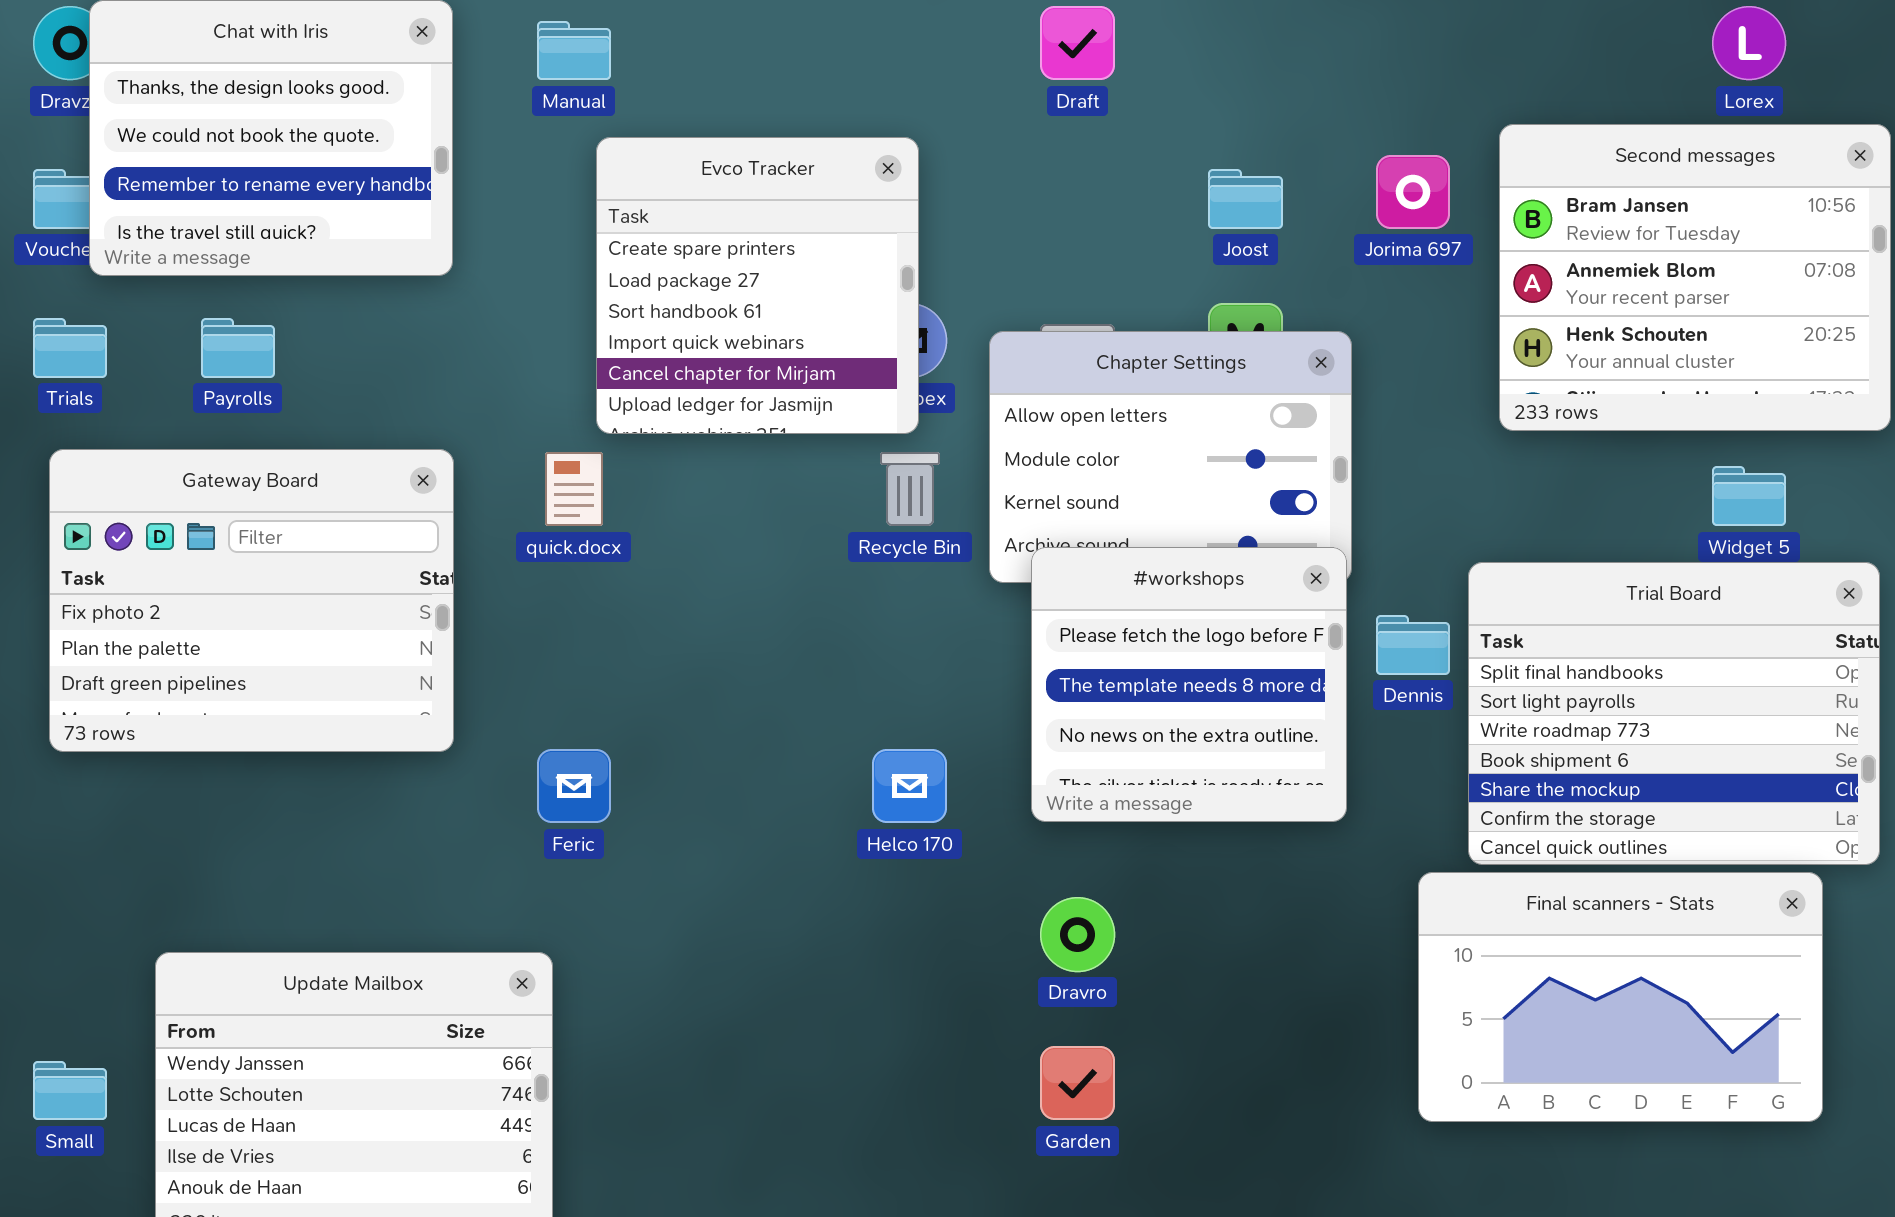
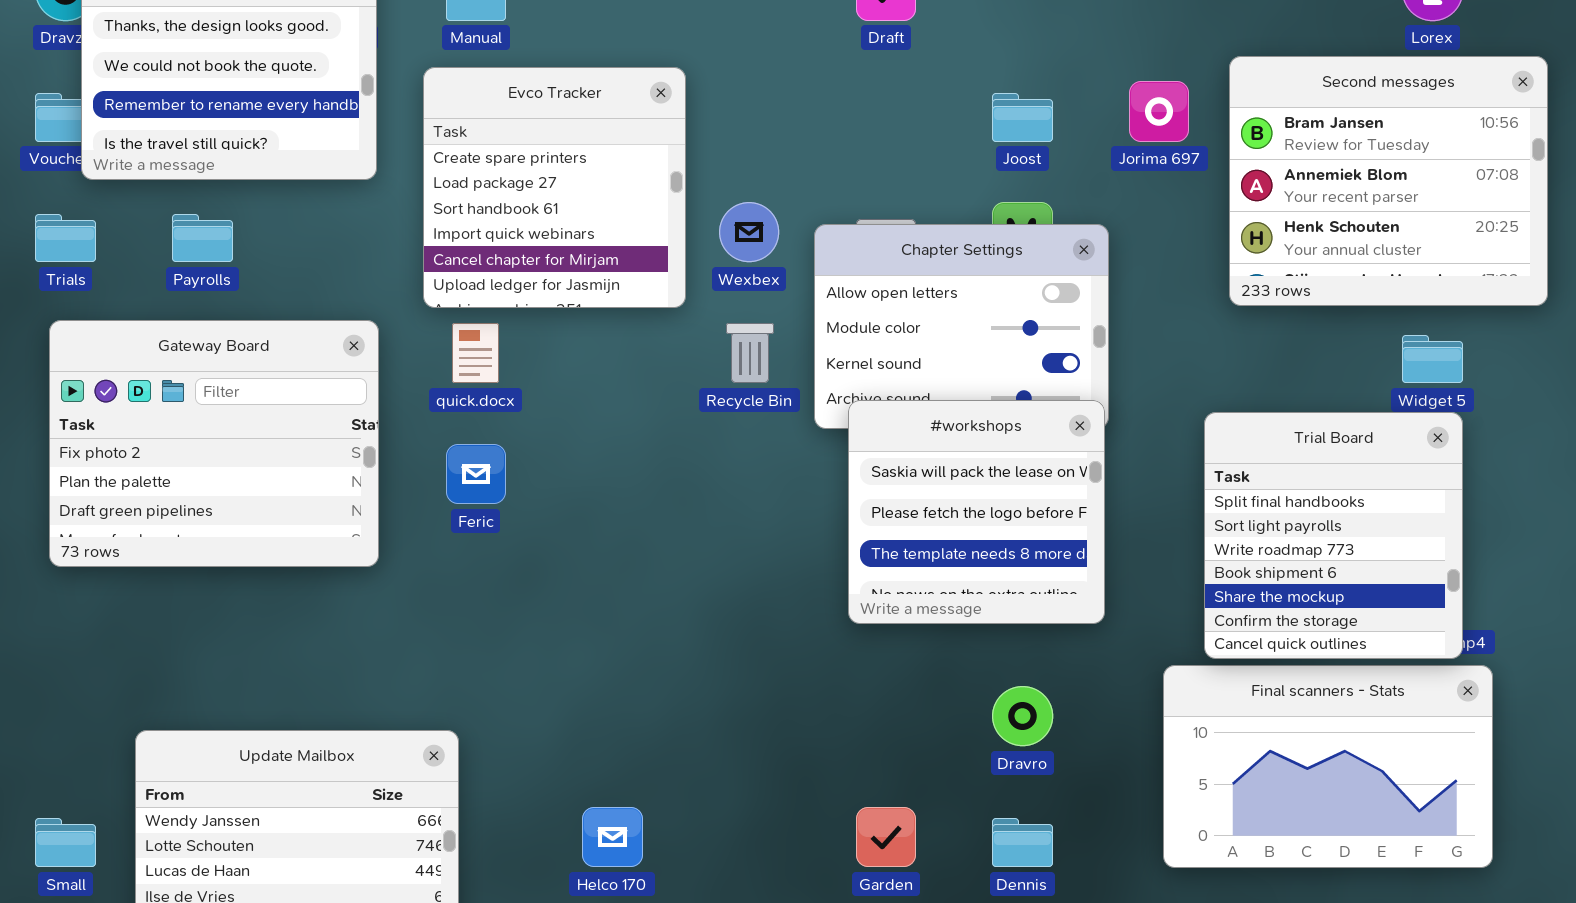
Evco Tracker: [596,137,919,434] -> [423,67,686,308], moved
#workshops: [1031,547,1347,822] -> [848,400,1105,624], scrolled up 1 row
Trial Board: [1468,562,1880,865] -> [1204,412,1463,659], resized
Dennis: [1376,615,1450,675] -> [992,818,1053,867], moved
Feric: [537,749,611,823] -> [446,444,506,504], moved
Helco 170: [872,749,947,823] -> [582,807,643,867], moved
Dravro: [1040,897,1115,972] -> [992,686,1053,746], moved

